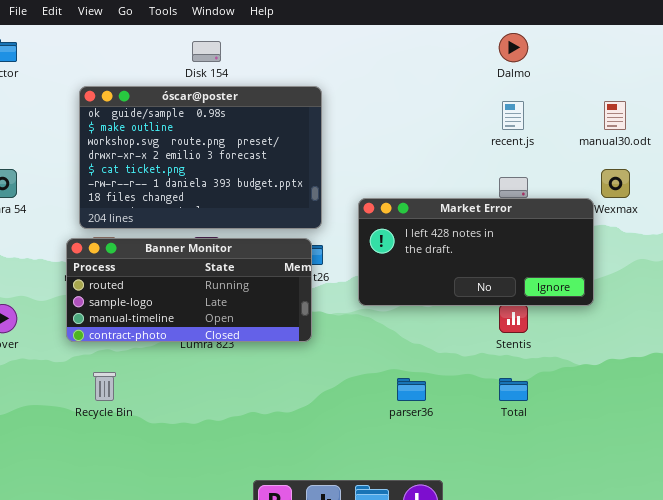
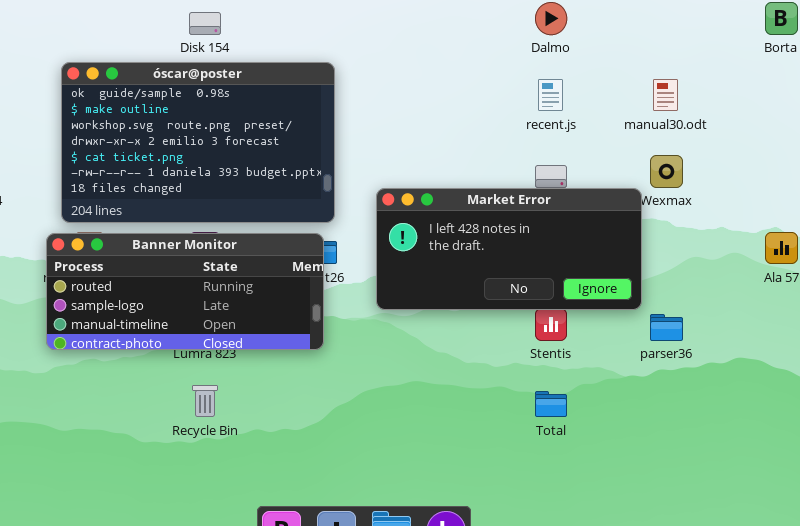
Recycle Bin: [93,372,116,401] -> [192,385,218,417], moved
parser36: [397,378,426,401] -> [650,314,683,341], moved

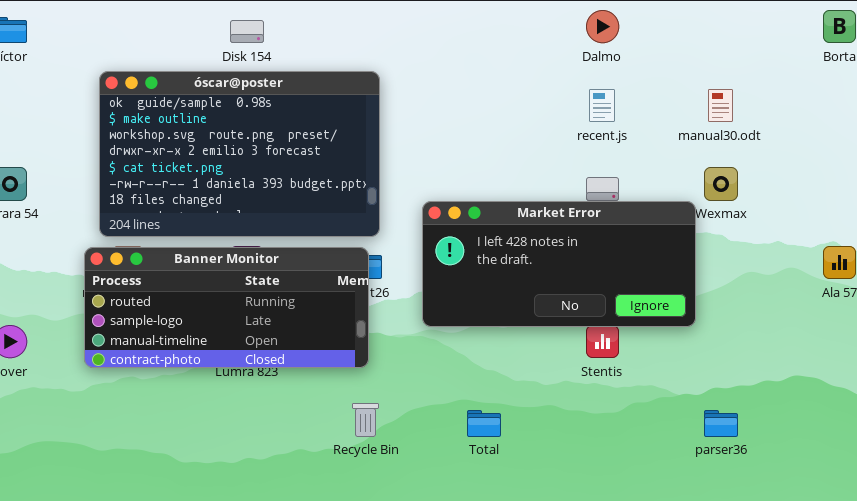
parser36: [650,314,683,341] -> [704,410,738,437], moved
Recycle Bin: [192,385,218,417] -> [352,403,379,437], moved
Total: [535,391,567,417] -> [467,410,501,437], moved

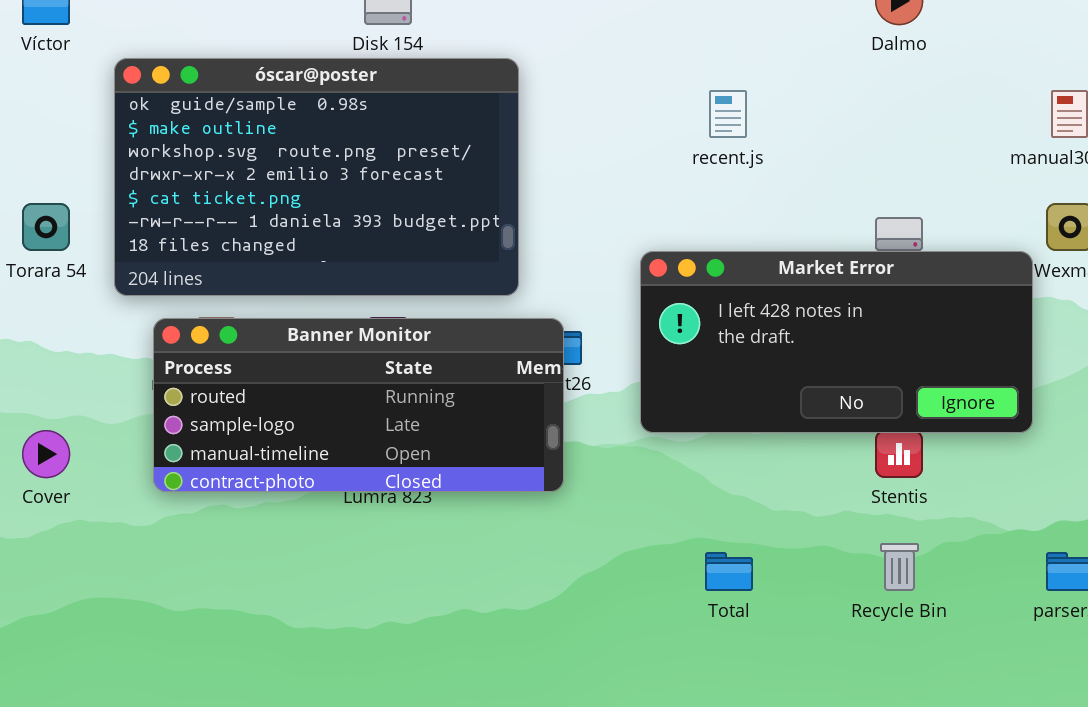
óscar@poster: [99,71,380,237] -> [114,58,519,296], moved
recent.js: [589,89,615,122] -> [709,90,747,138], moved
Recycle Bin: [352,403,379,437] -> [880,543,919,591], moved

